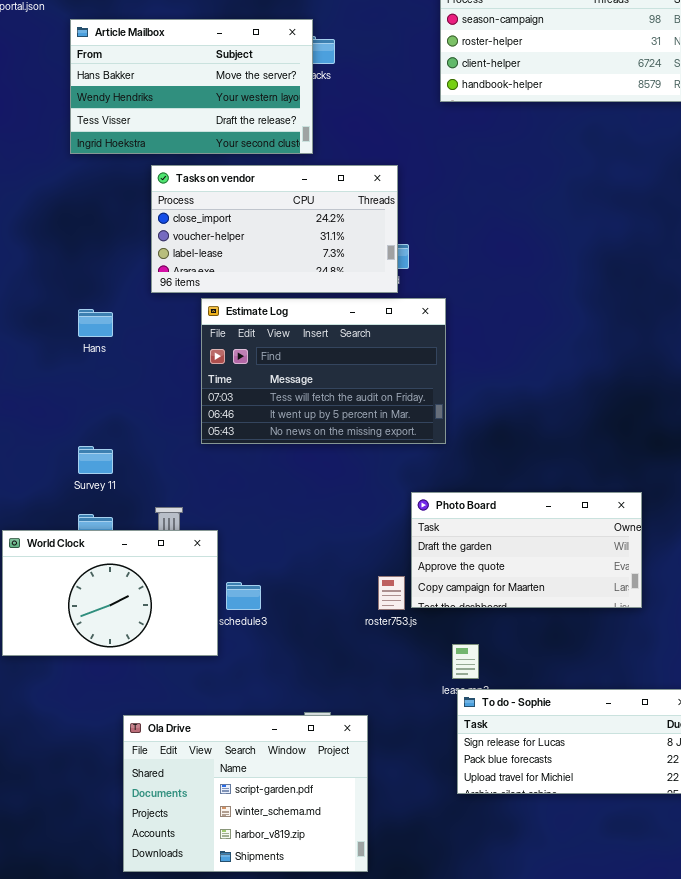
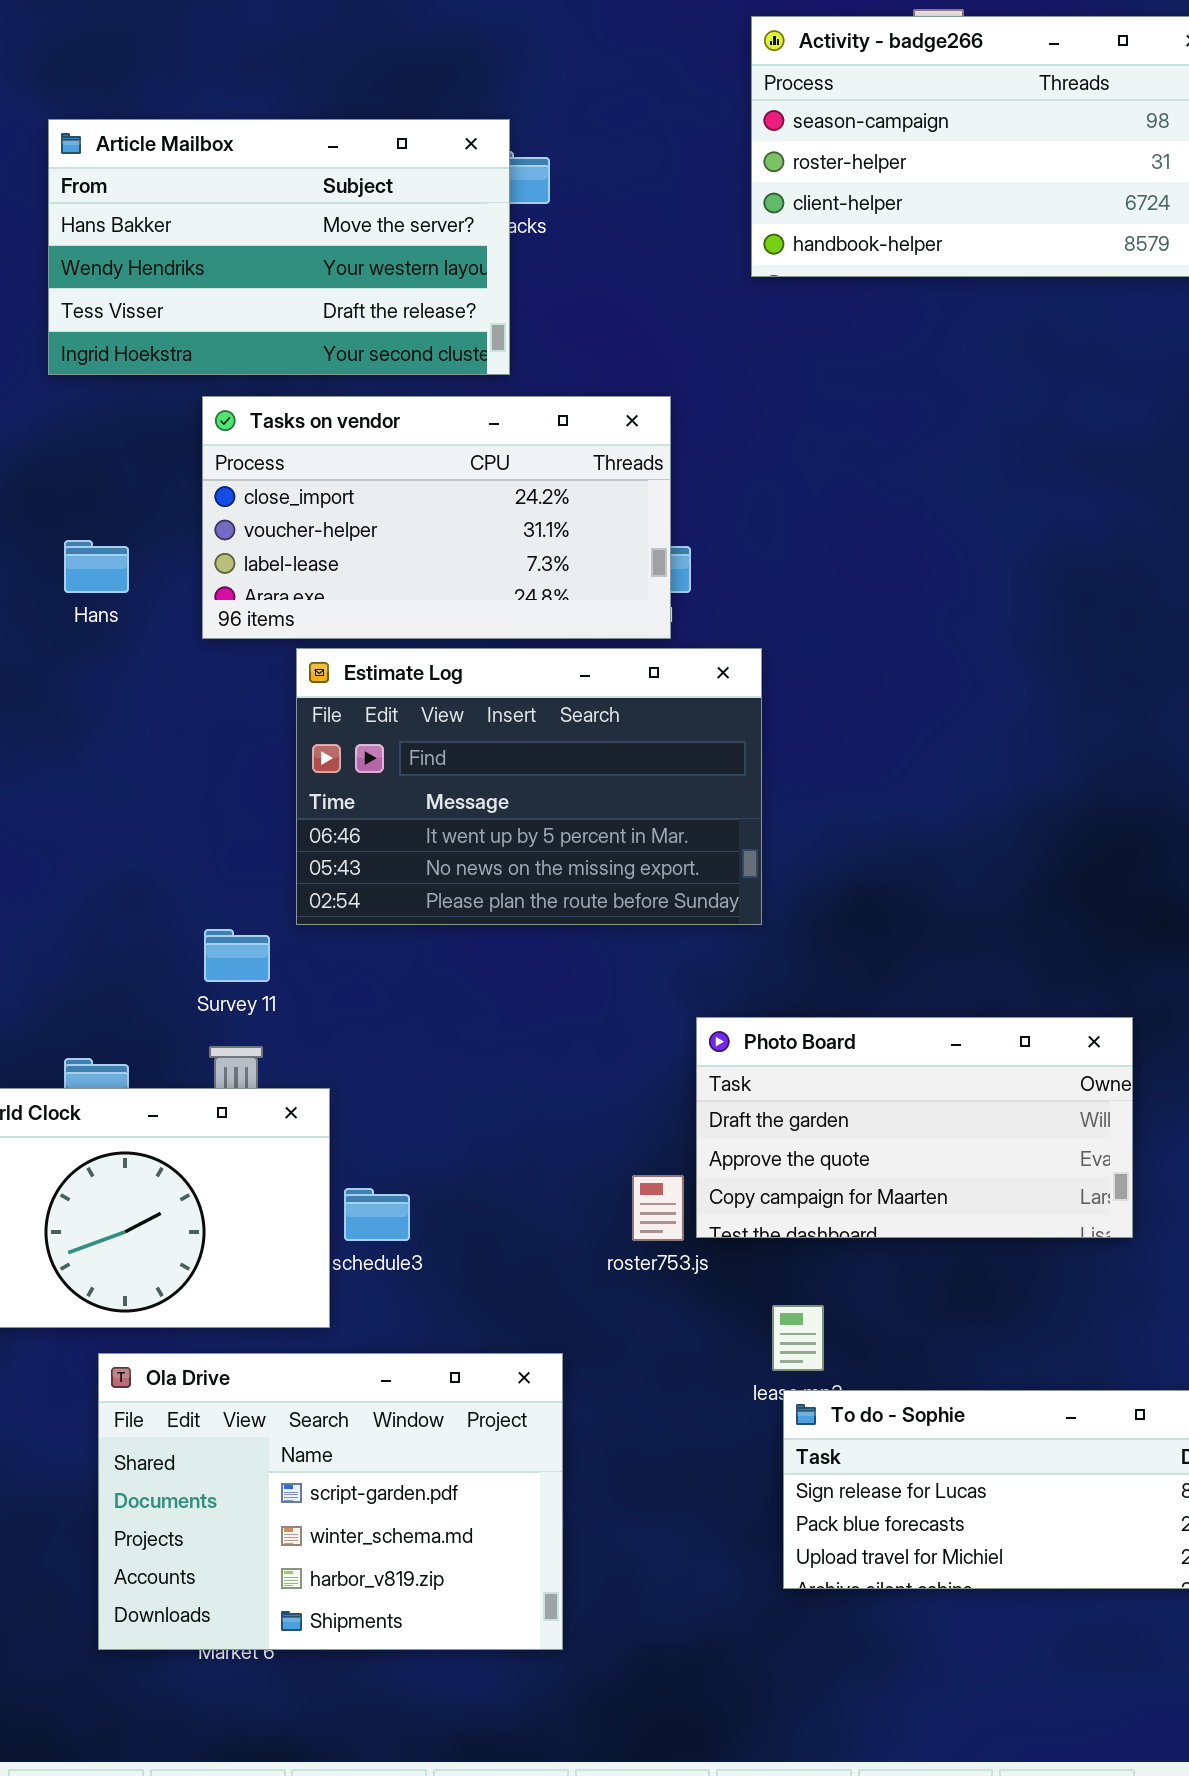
Estimate Log: [201,298,446,444] -> [296,648,762,925], scrolled down 1 row
Hans: [78,309,113,337] -> [64,540,129,593], moved
Survey 11: [78,446,113,474] -> [204,929,270,982], moved
Ola Drive: [123,715,368,872] -> [98,1353,563,1650], moved

